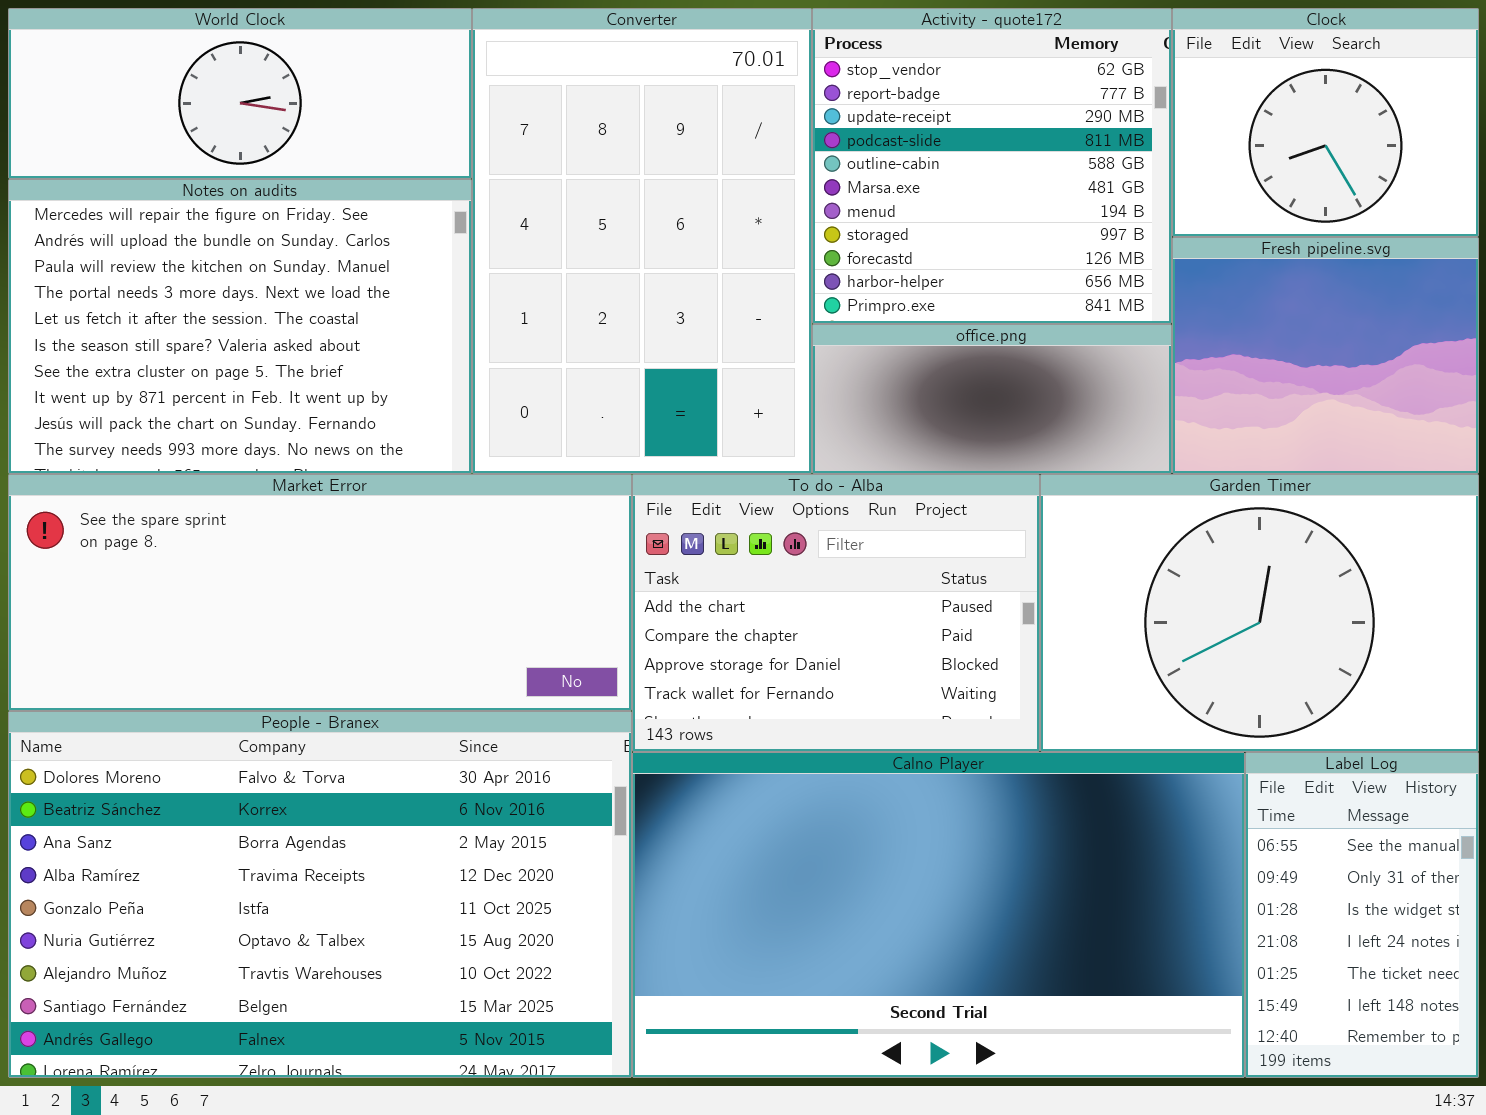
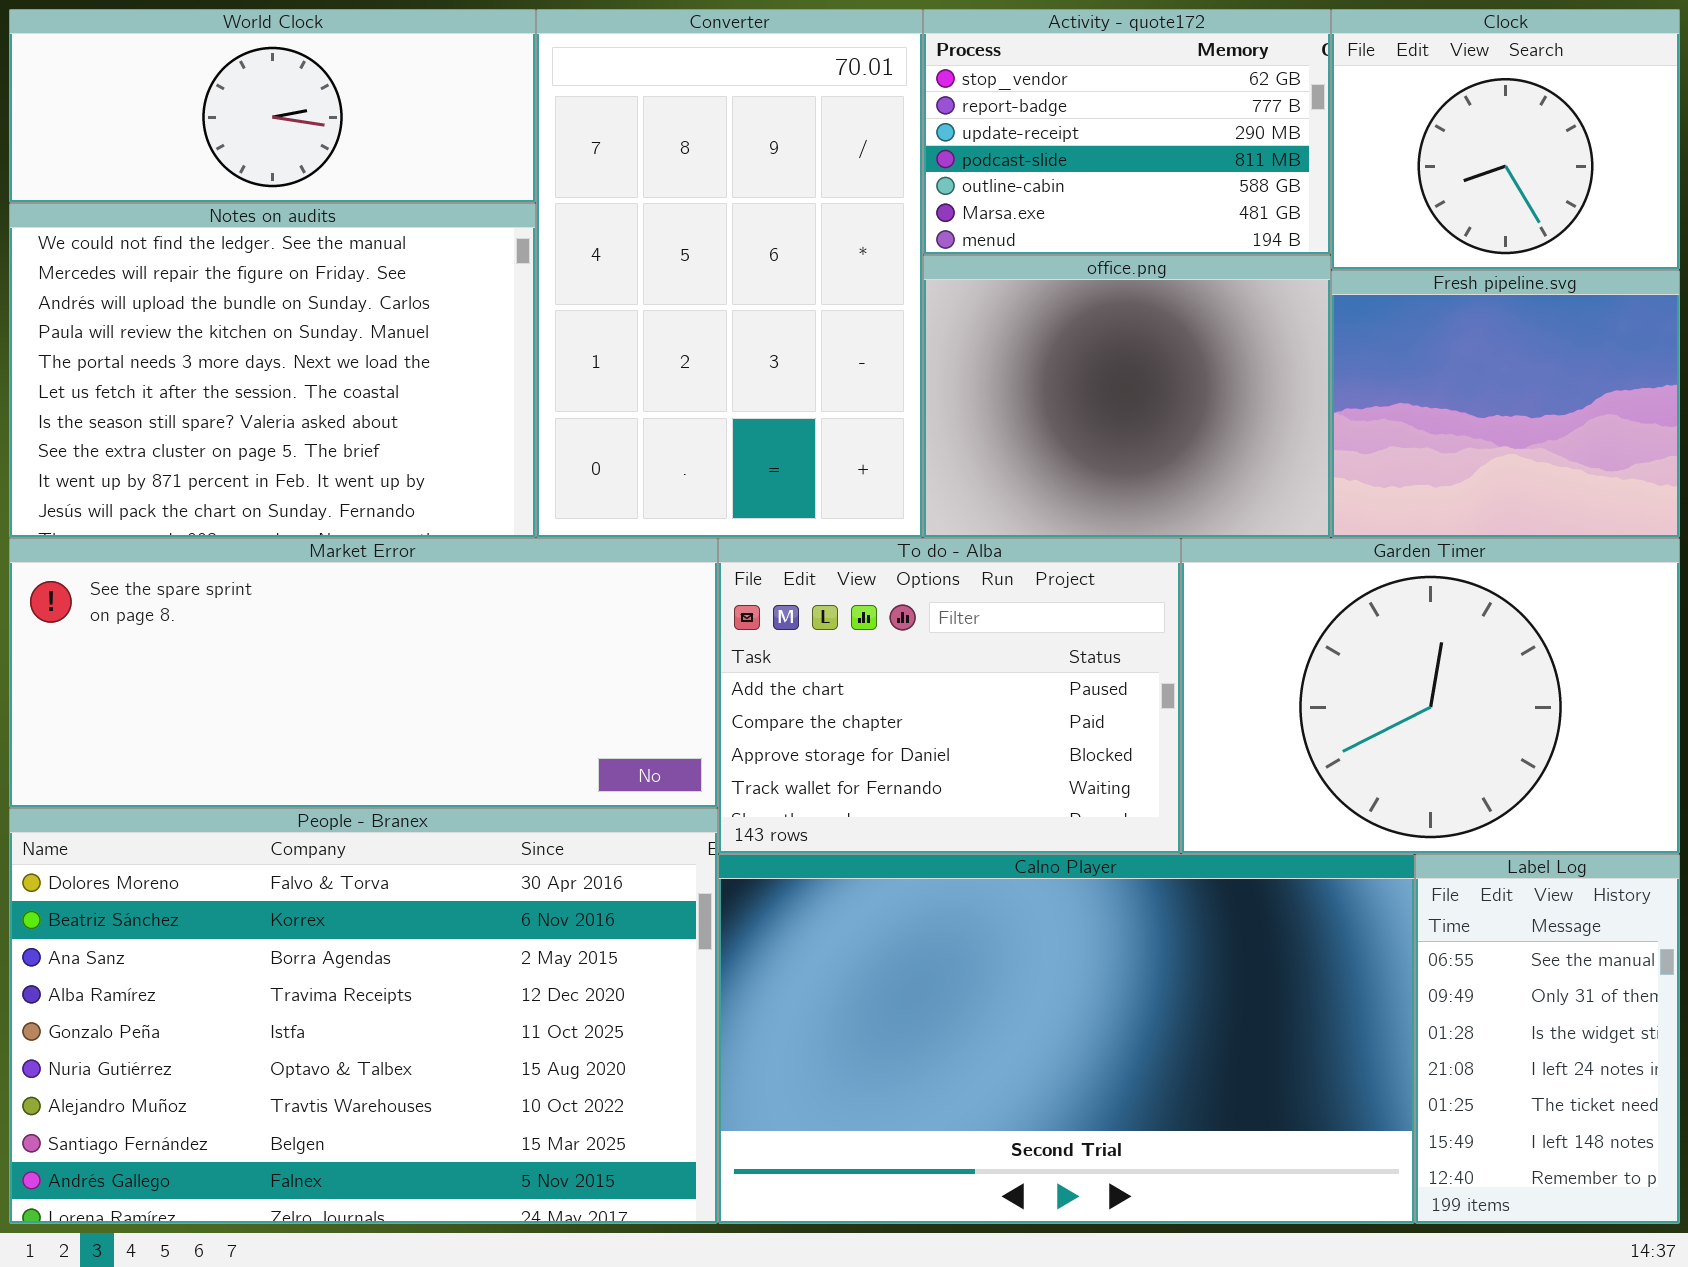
Activity - quote172: [812,8,1172,324] -> [923,9,1331,255], resized
Notes on audits: [8,179,472,474] -> [9,203,536,538], scrolled up 1 row
office.png: [812,324,1172,474] -> [923,255,1331,538], resized

